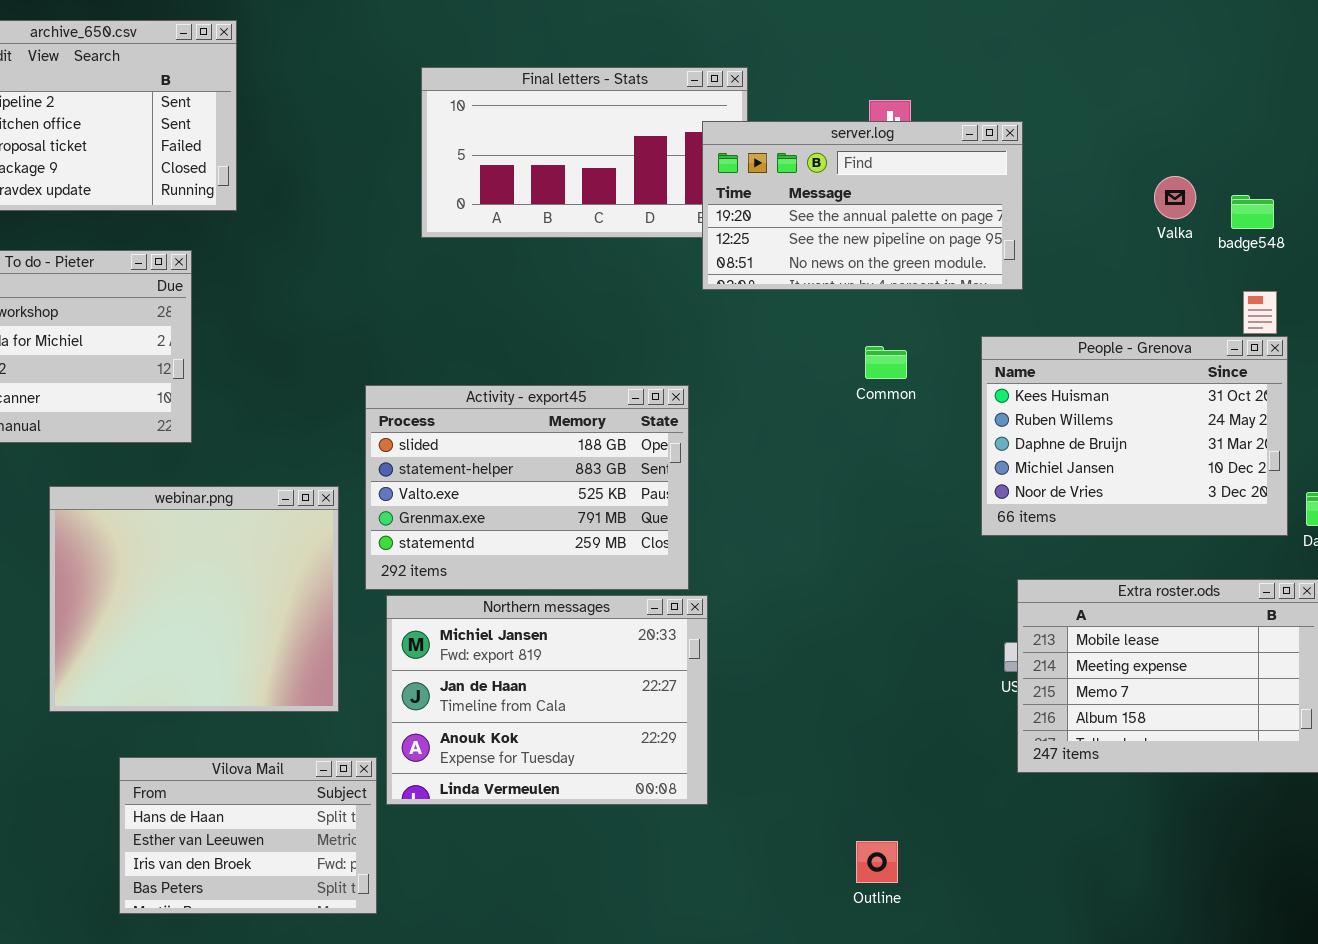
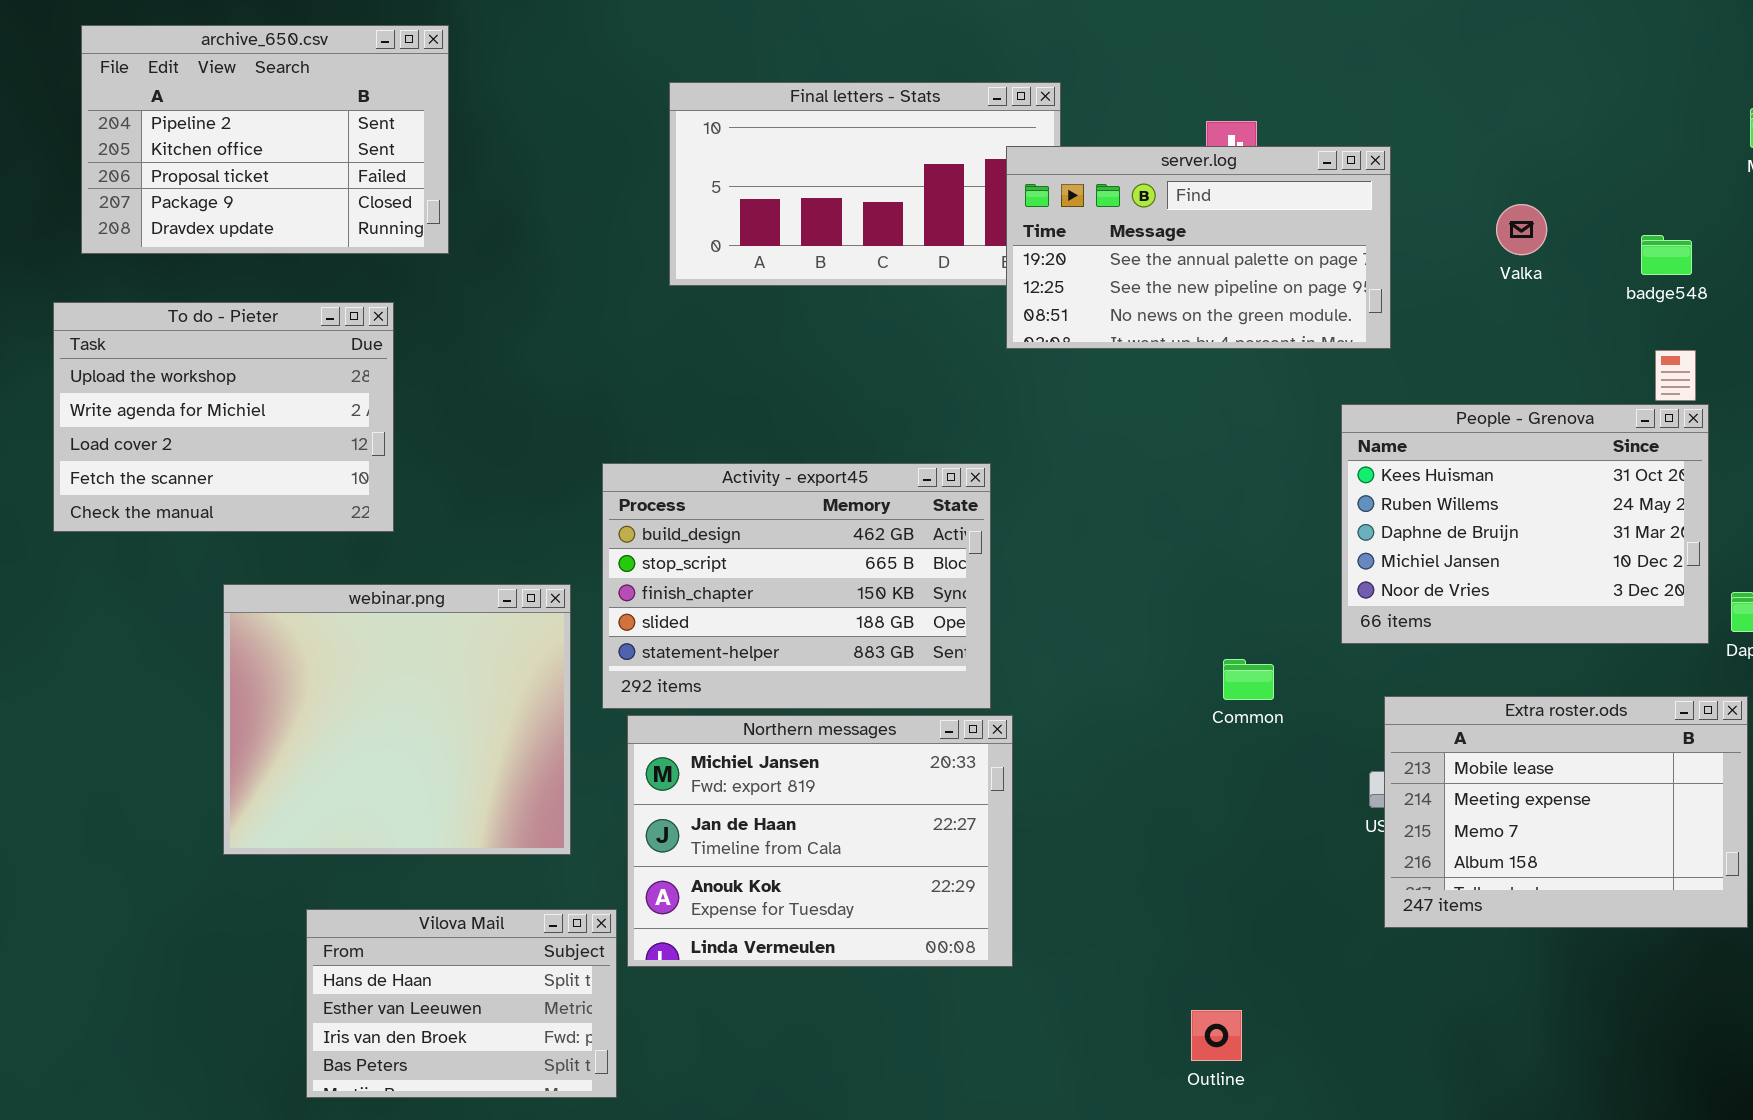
Valka: [1154,176,1196,219] -> [1496,204,1547,255], moved
Common: [865,346,907,379] -> [1223,659,1274,700], moved
Activity - export45: [365,385,689,590] -> [602,463,991,709], scrolled up 3 rows

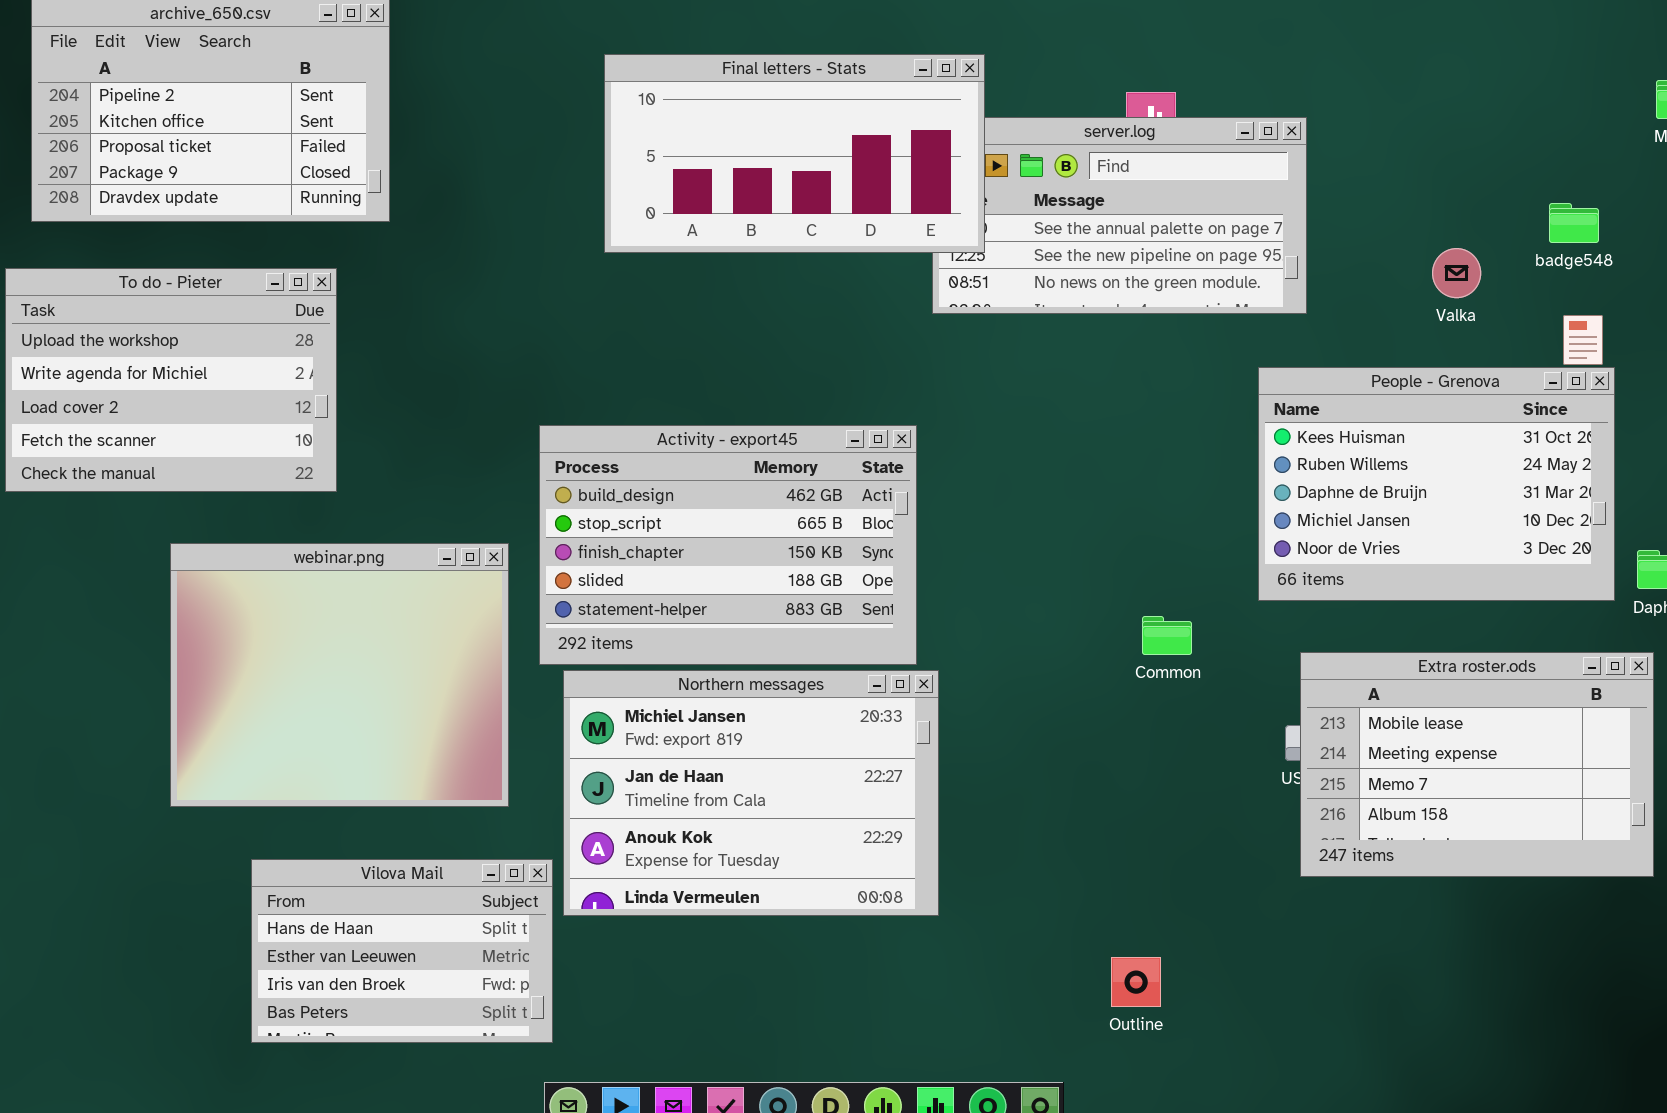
Final letters - Stats: [669,82,1061,286] -> [604,54,985,253], raised
Valka: [1496,204,1547,255] -> [1432,248,1481,298], moved

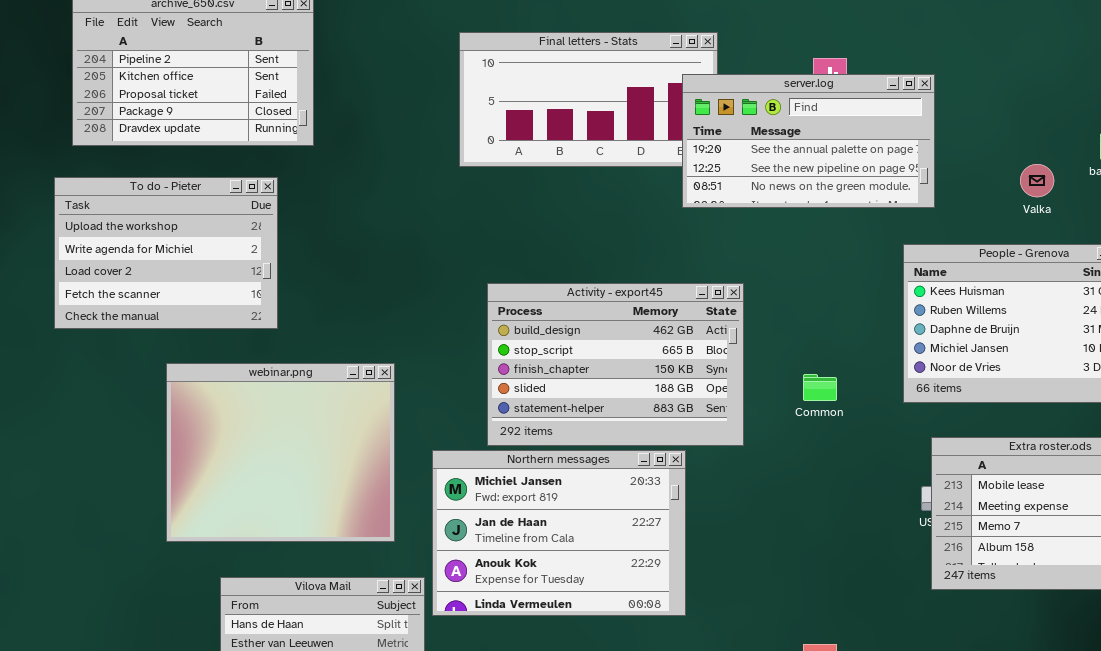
server.log: [932,117,1307,314] -> [682,74,935,208], raised
Activity - export45: [539,425,917,665] -> [487,283,744,446], moved
Common: [1142,616,1192,655] -> [803,374,837,401], moved

